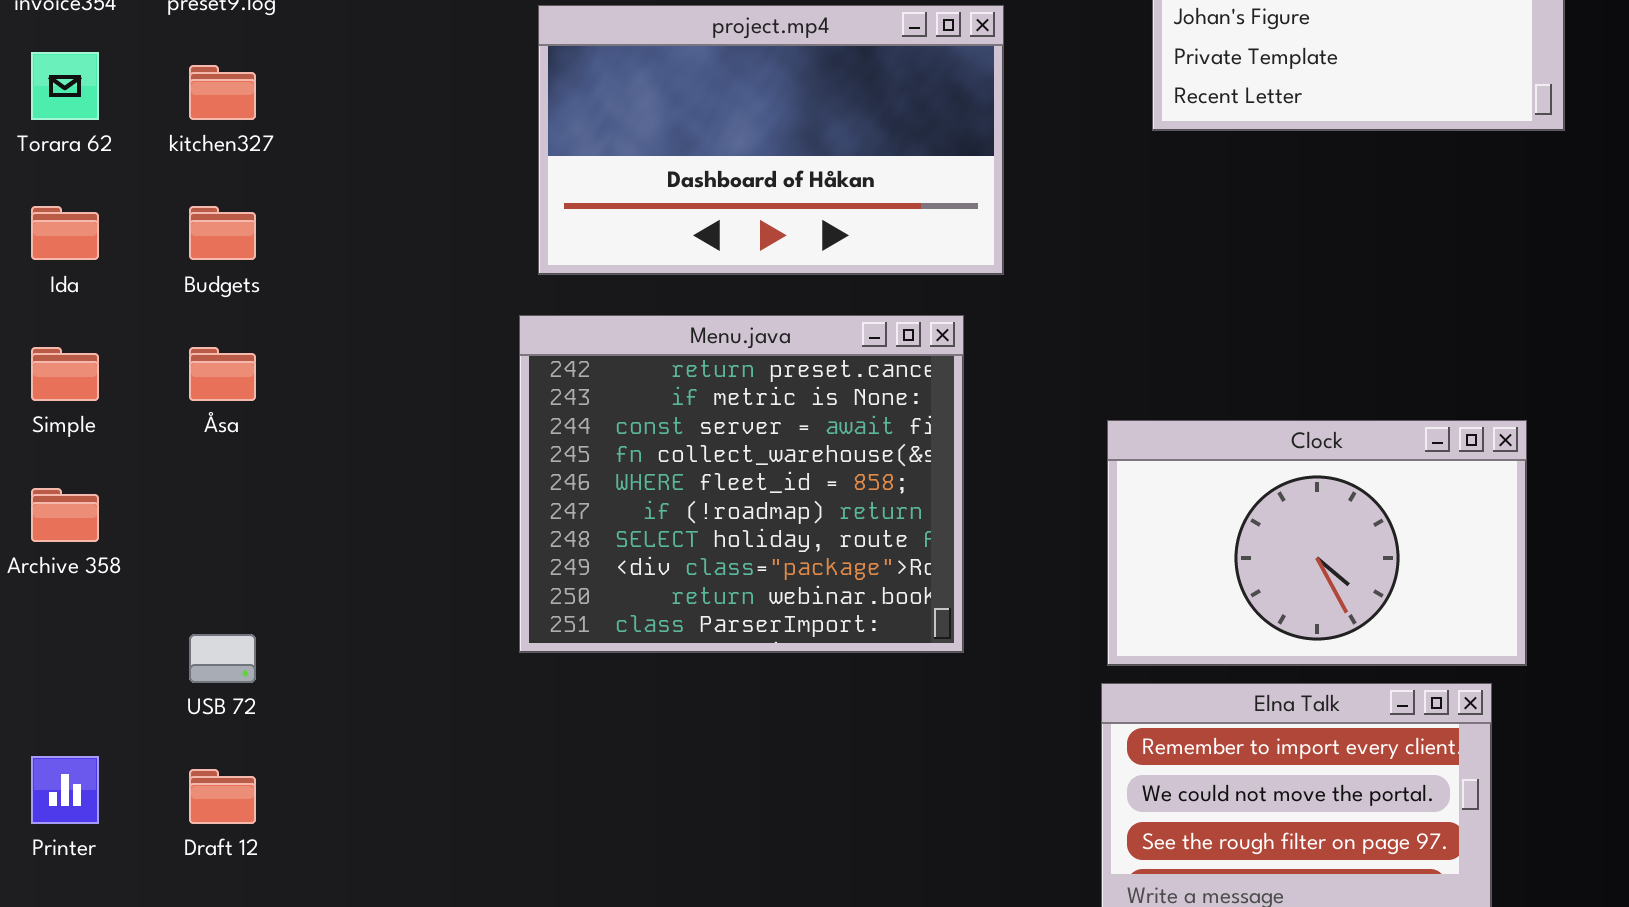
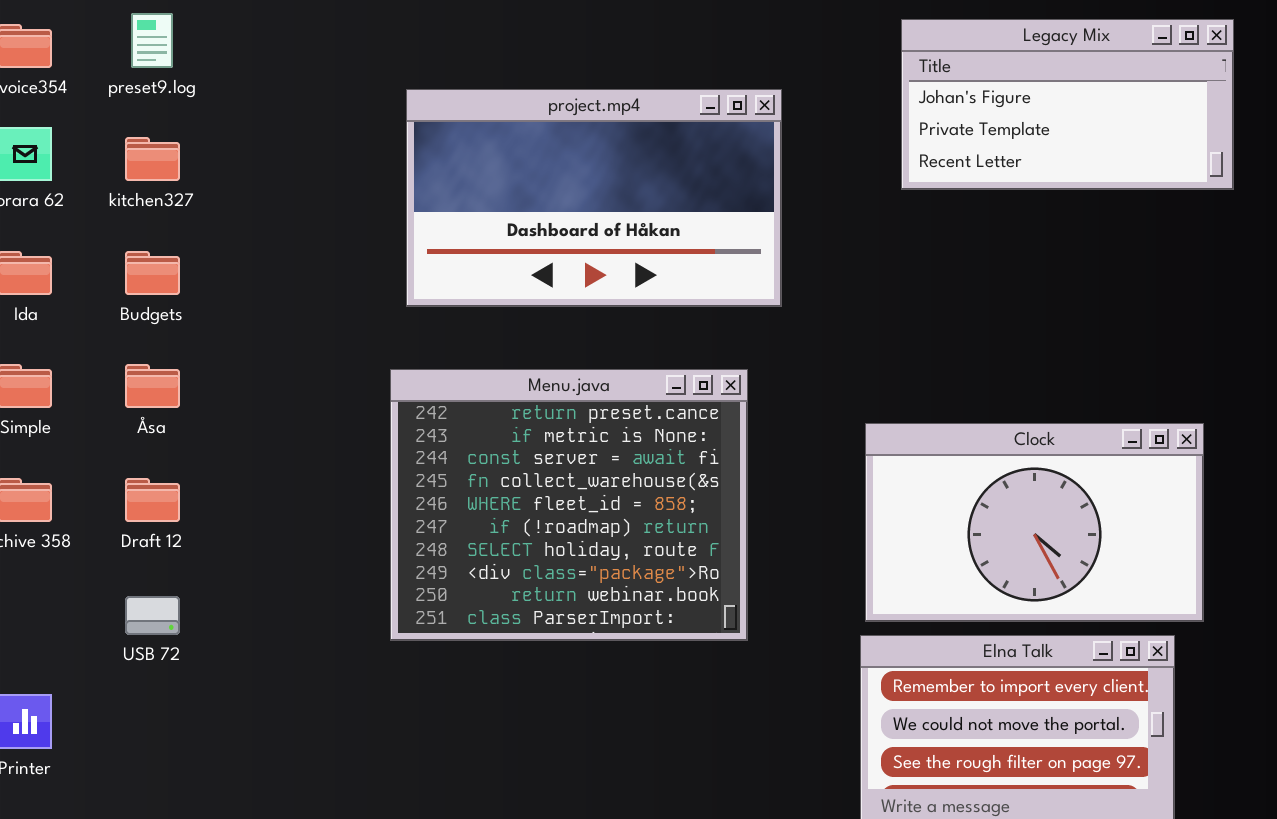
Menu.java: [519,315,964,653] -> [390,369,748,641], moved
Draft 12: [189,769,256,824] -> [125,478,180,522], moved

